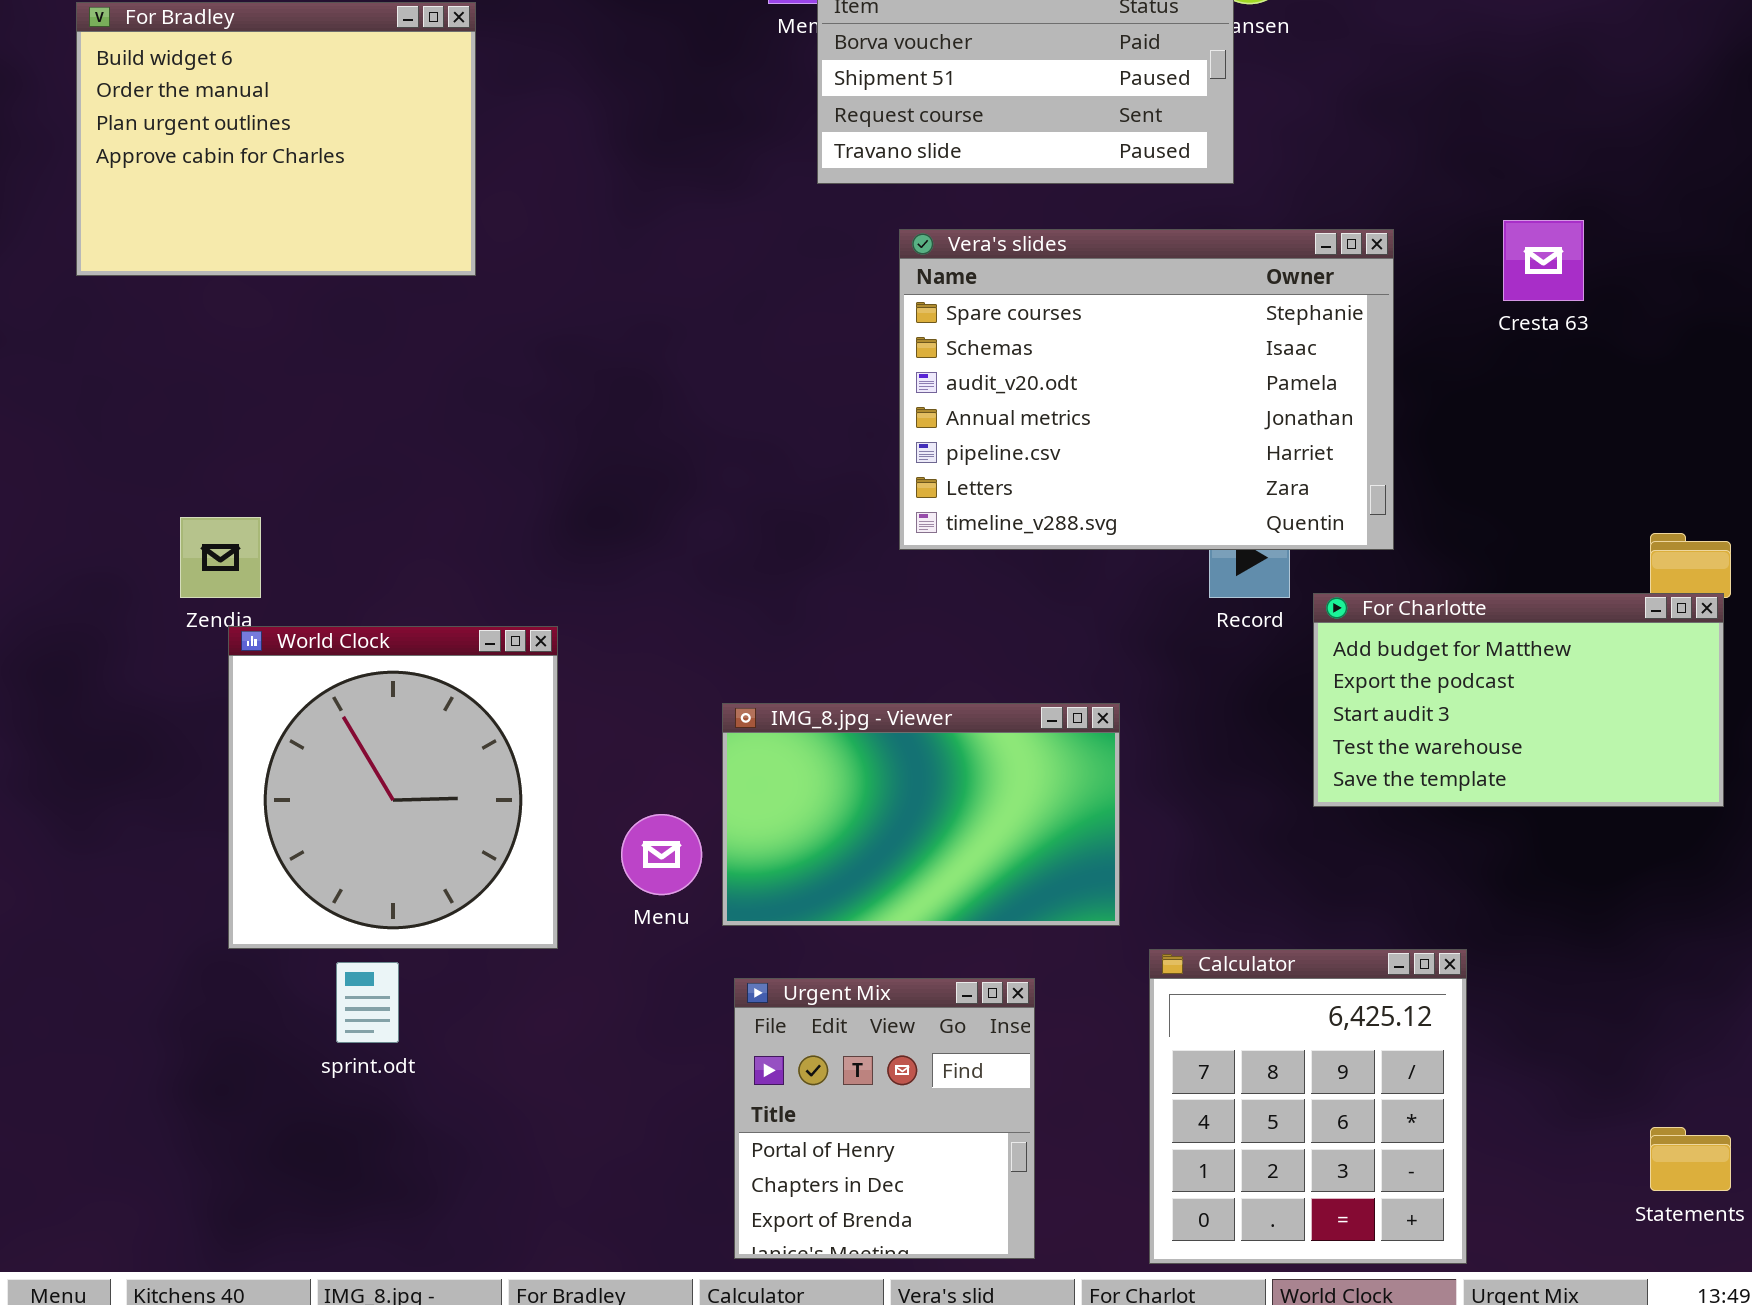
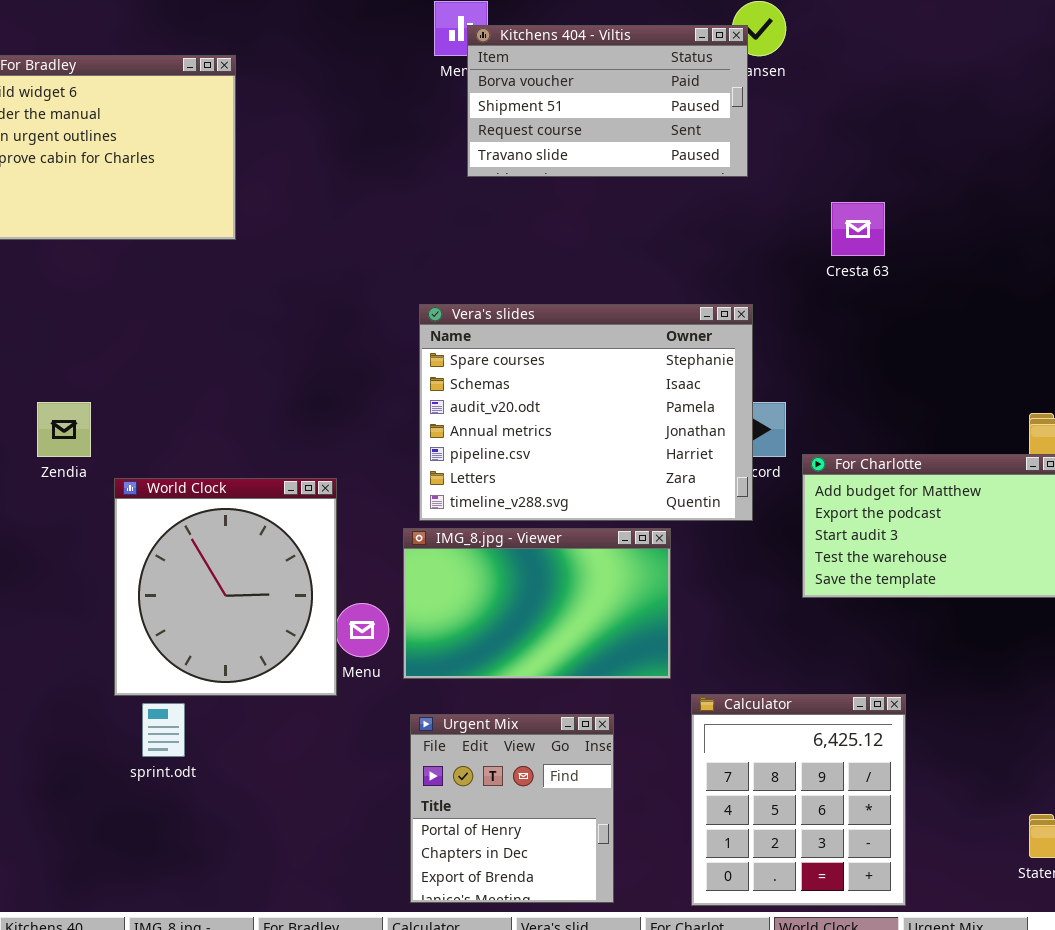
Cresta 63: [1503,220,1584,301] -> [831,202,885,256], moved
Vera's slides: [899,229,1394,550] -> [419,304,753,521], moved
World Clock: [228,626,558,949] -> [114,478,337,696], moved

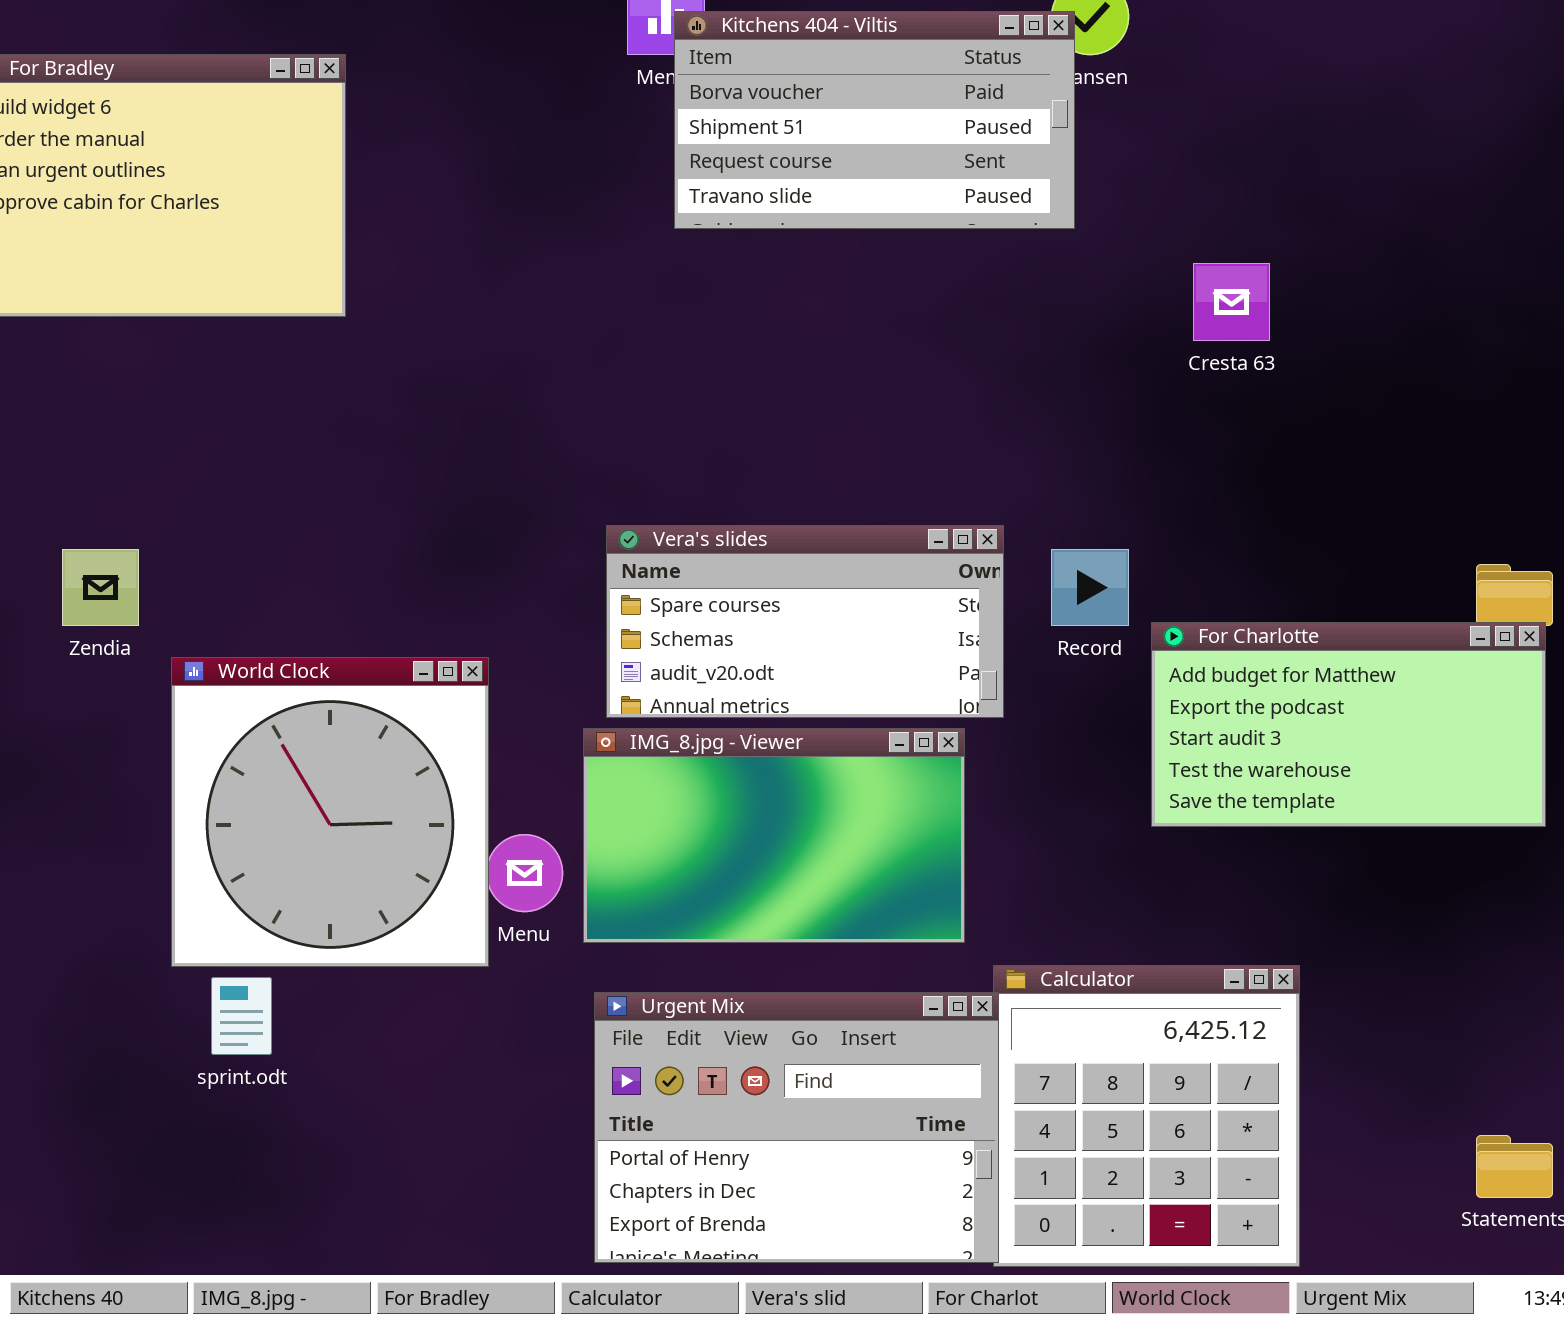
Vera's slides: [419,304,753,521] -> [606,525,1004,718], resized
Urgent Mix: [410,714,614,903] -> [594,992,999,1263], resized

